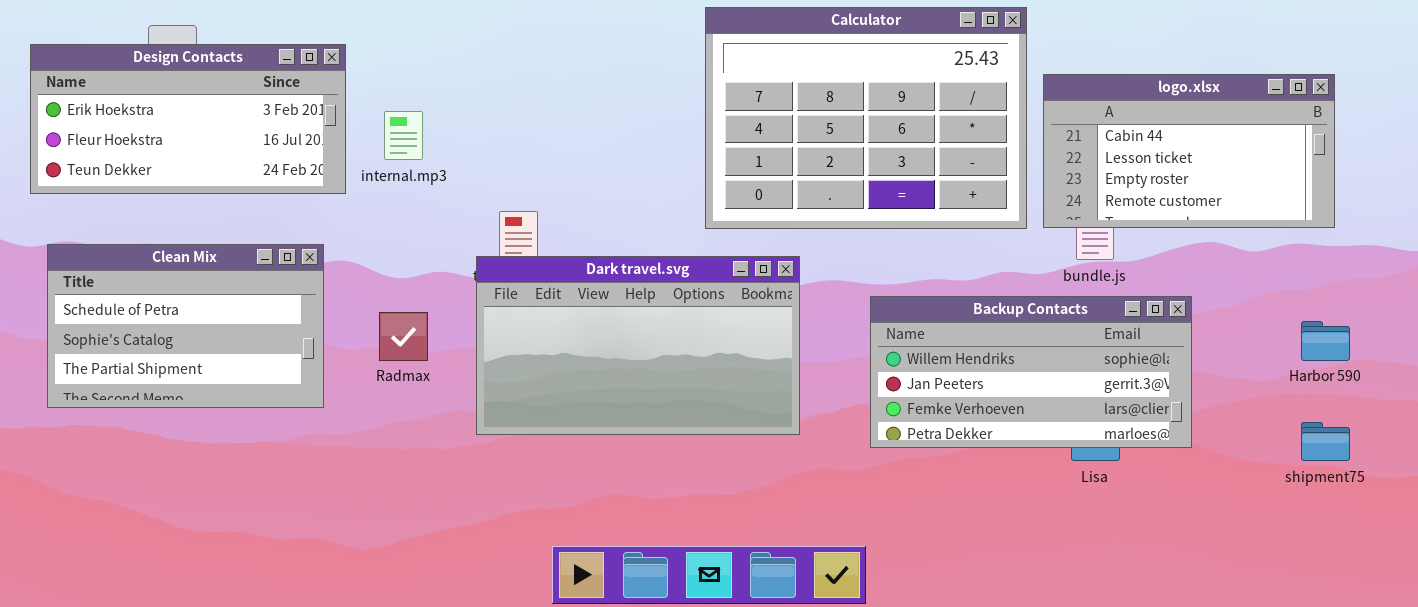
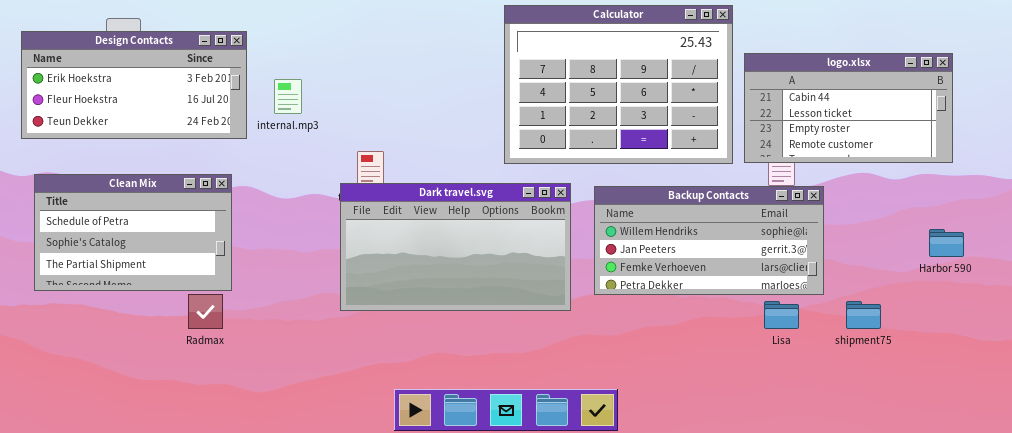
Backup Contacts: [870,296,1192,448] -> [594,186,824,295], moved
Radmax: [379,312,428,361] -> [188,294,223,329], moved
shipment75: [1301,422,1350,461] -> [846,301,881,329], moved

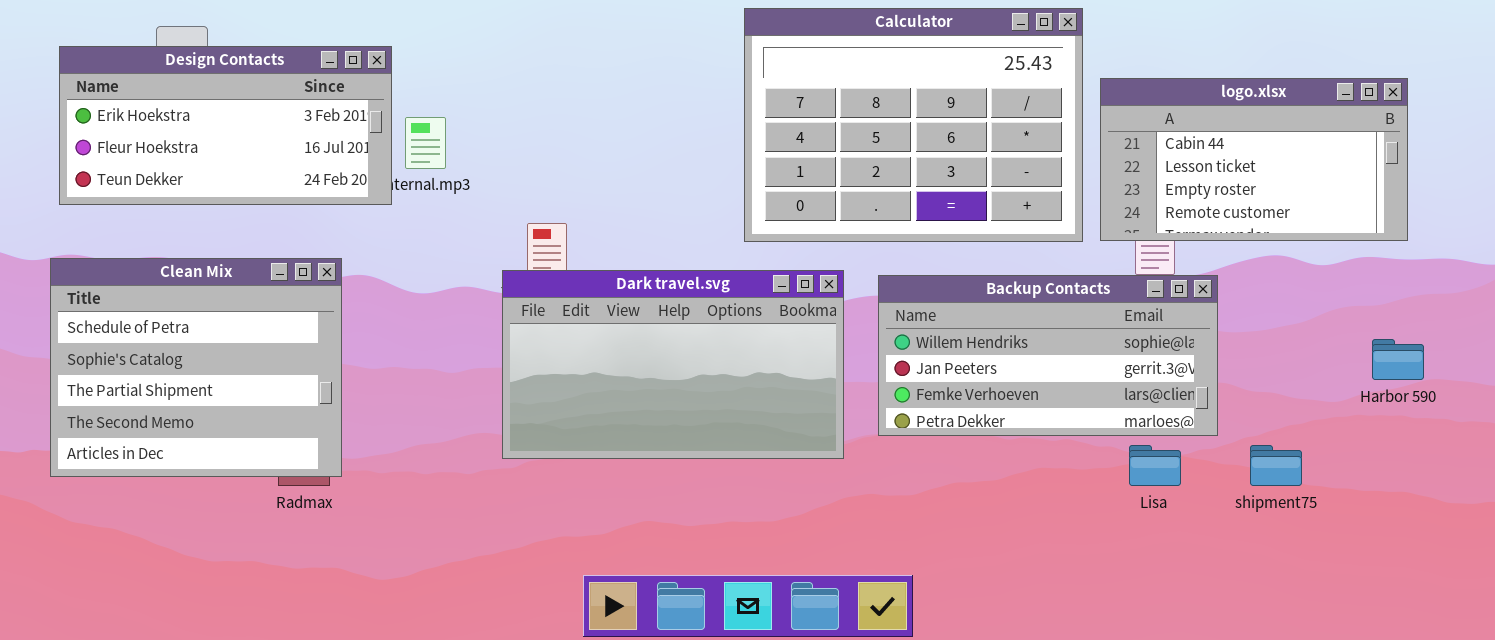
Design Contacts: [21,31,247,139] -> [59,46,392,205], moved
Clean Mix: [34,174,232,291] -> [50,258,342,477], resized

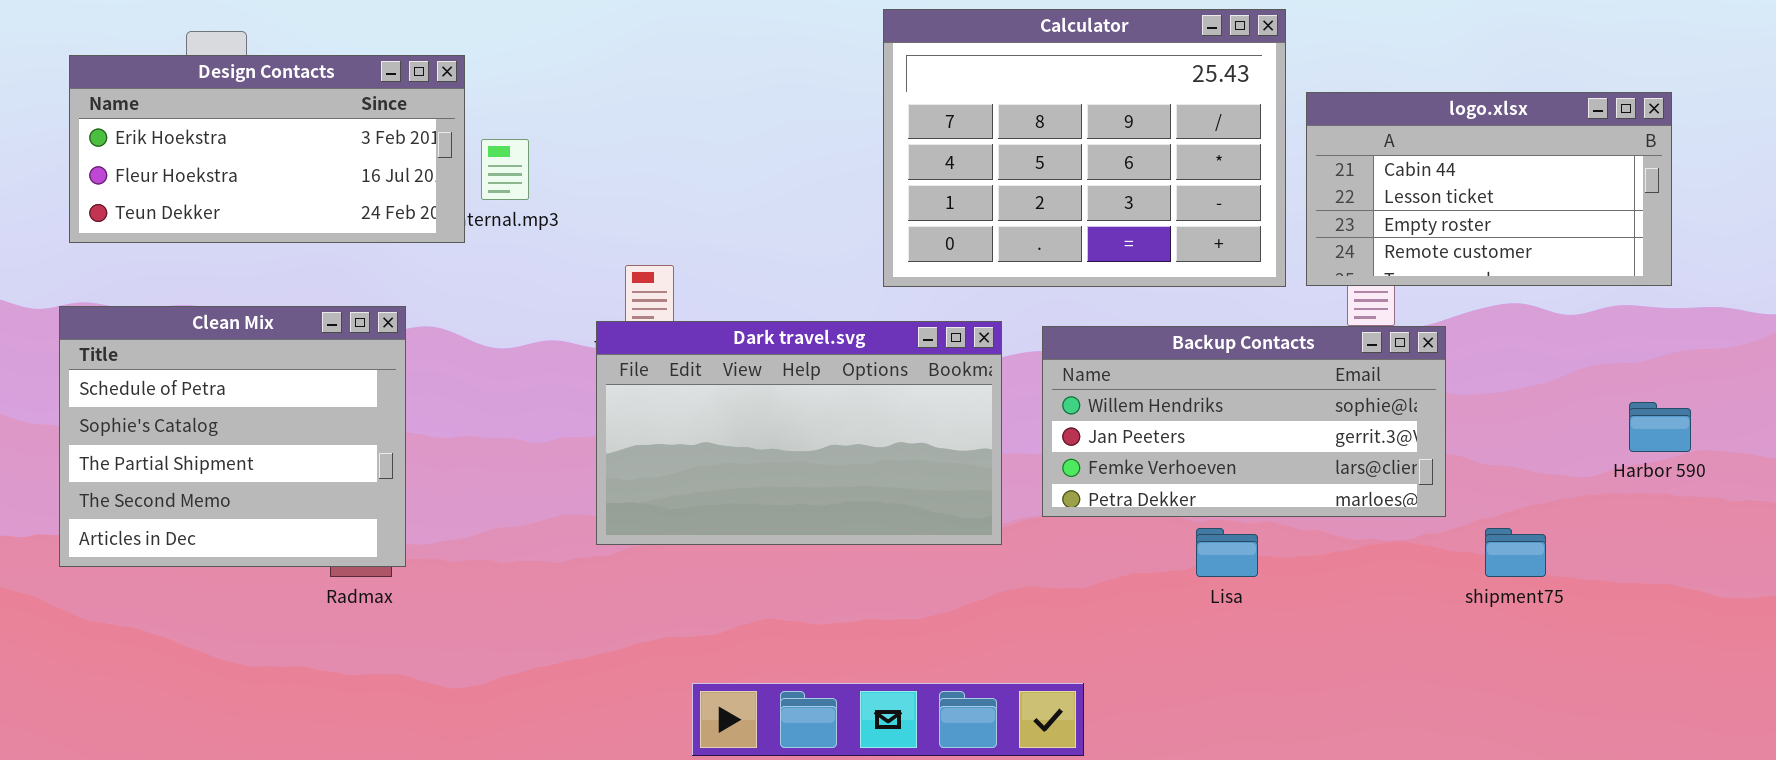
Lisa: [1129,445,1181,486] -> [1196,528,1258,577], moved

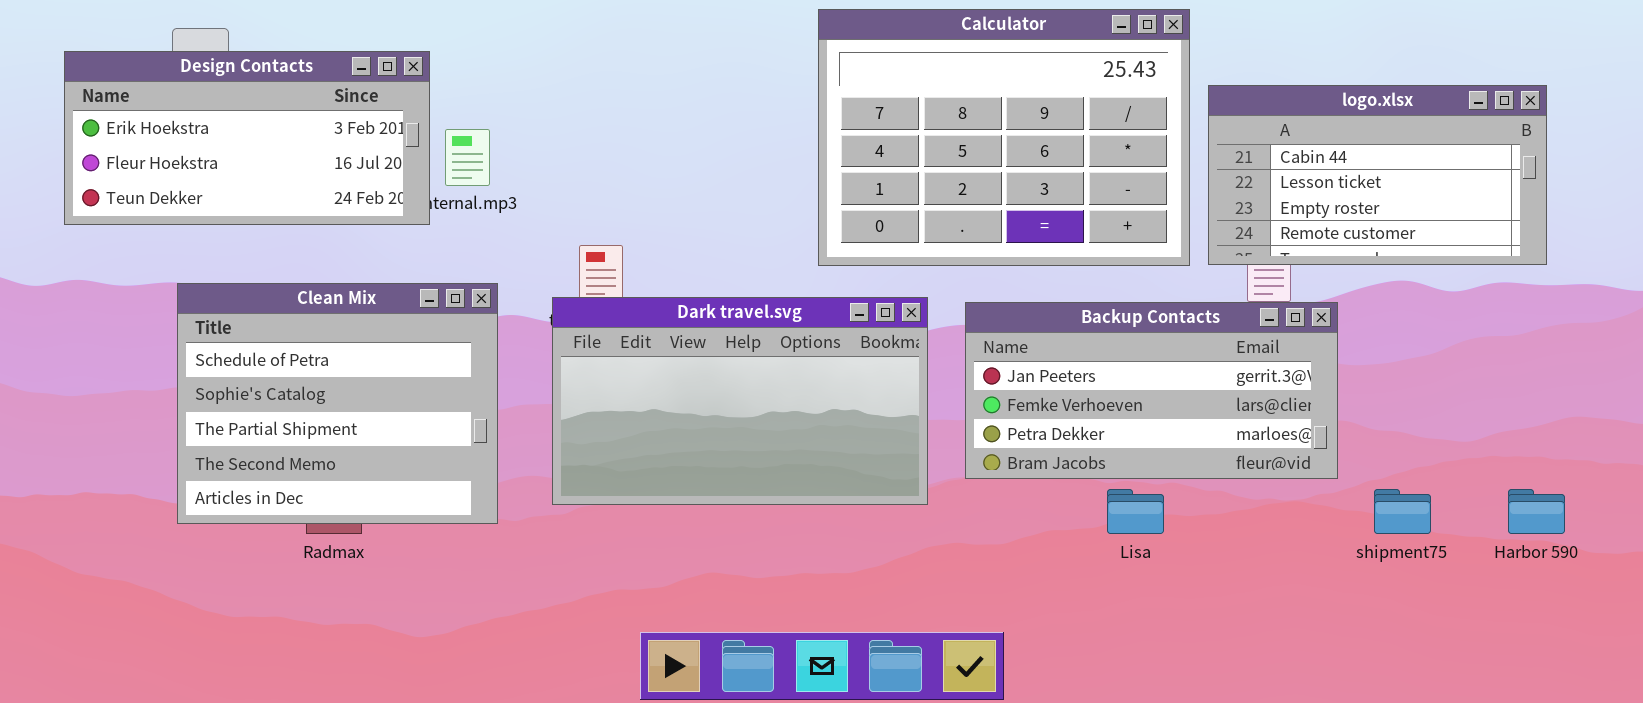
Clean Mix: [59,306,406,567] -> [177,283,498,524], moved
Backup Contacts: [1042,326,1446,517] -> [965,302,1338,479], scrolled down 1 row
Harbor 590: [1629,402,1691,452] -> [1508,489,1565,534], moved

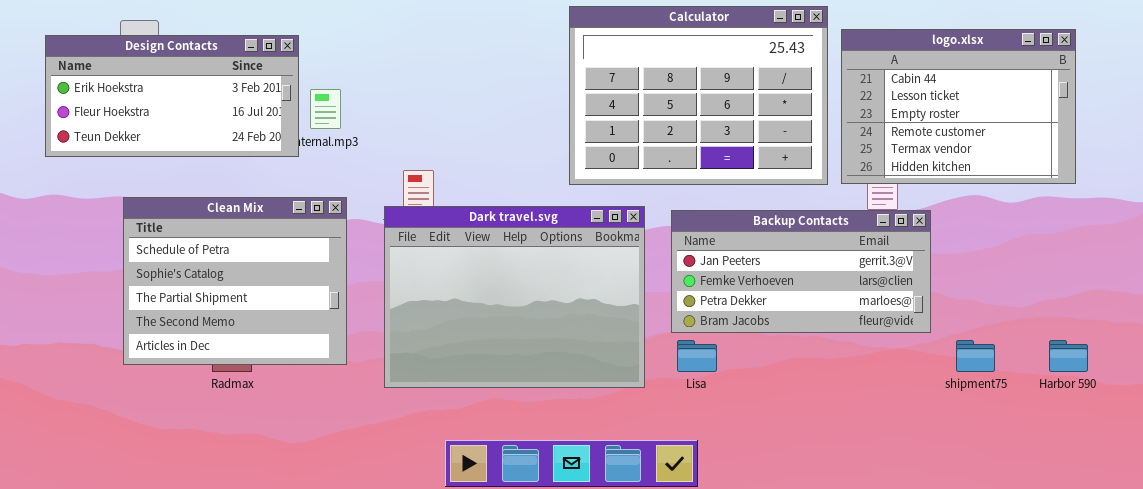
logo.xlsx: [1208,85,1547,265] -> [841,29,1076,184], resized
Dark travel.svg: [552,297,928,505] -> [384,206,645,388], resized
Lisa: [1107,489,1164,534] -> [677,340,717,372], moved

